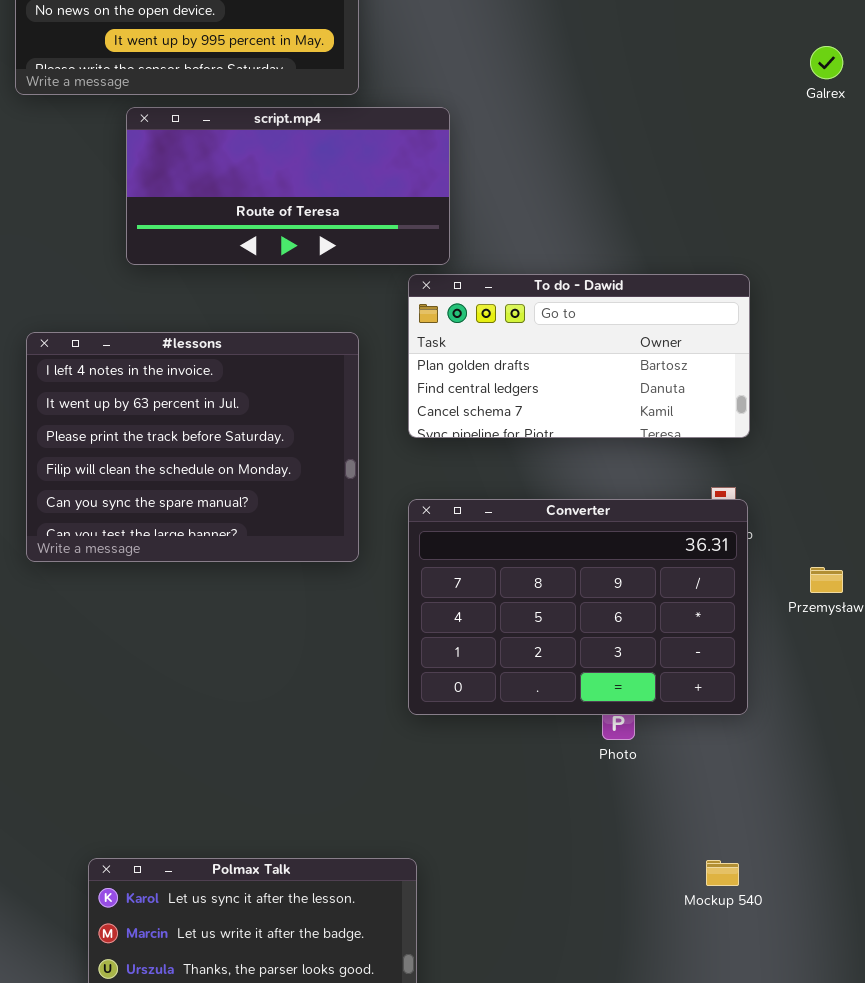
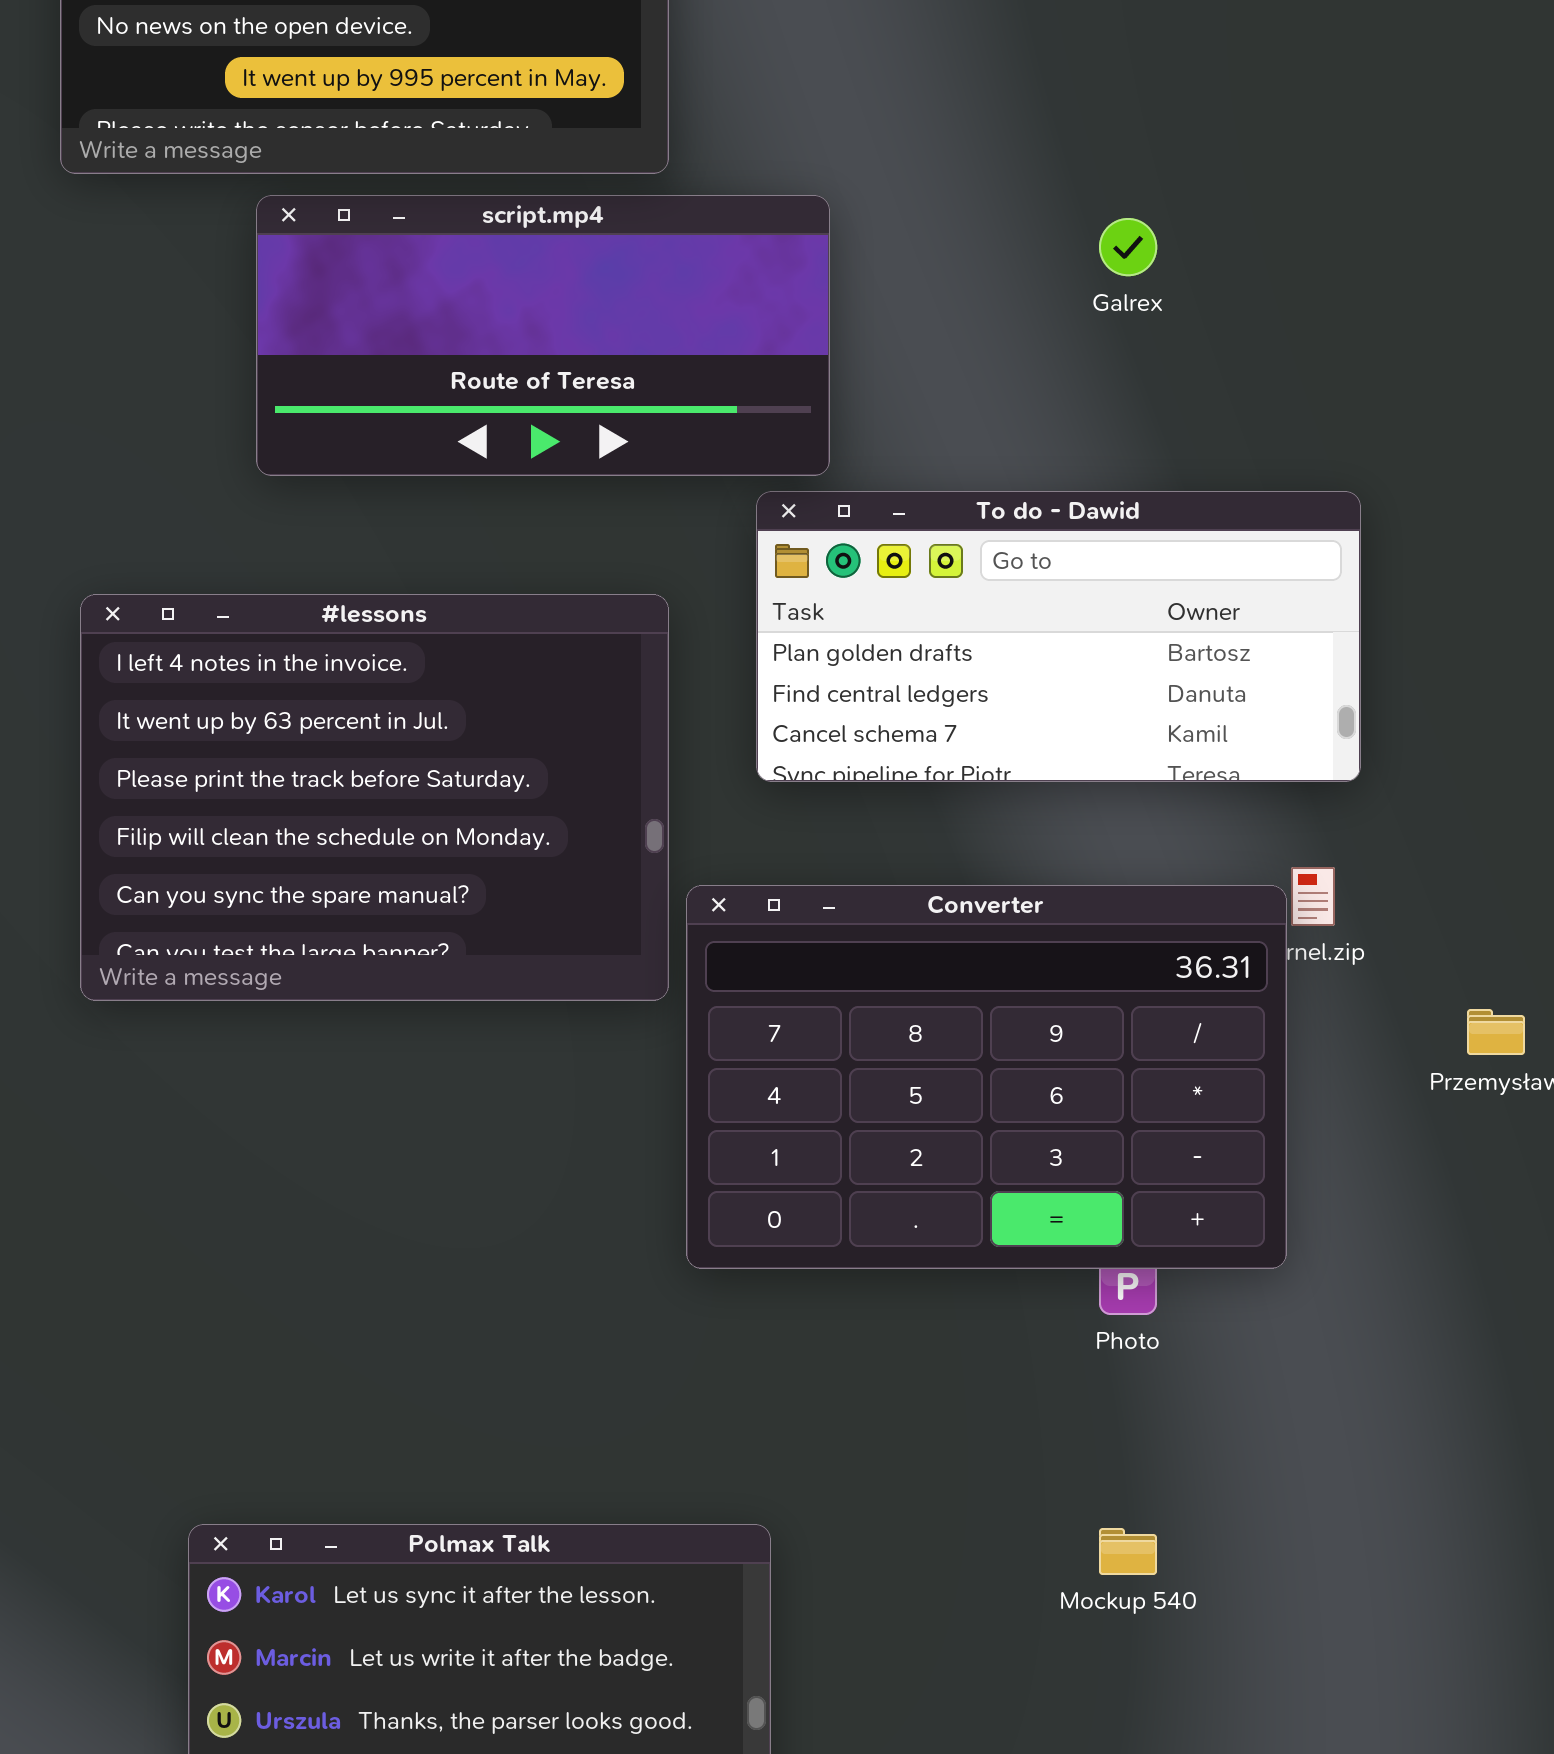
Galrex: [810,46,843,79] -> [1099,218,1157,276], moved
Converter: [408,499,748,715] -> [686,885,1287,1269], moved
Mockup 540: [706,860,739,886] -> [1099,1528,1157,1575], moved

